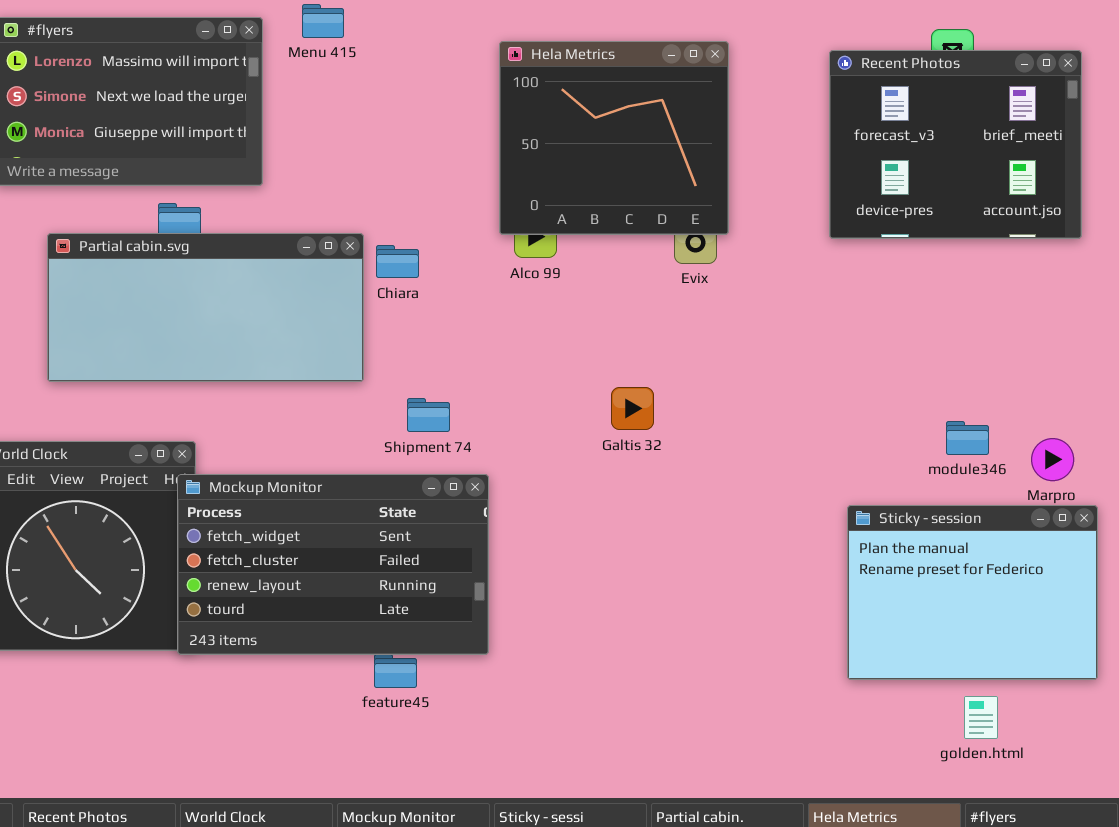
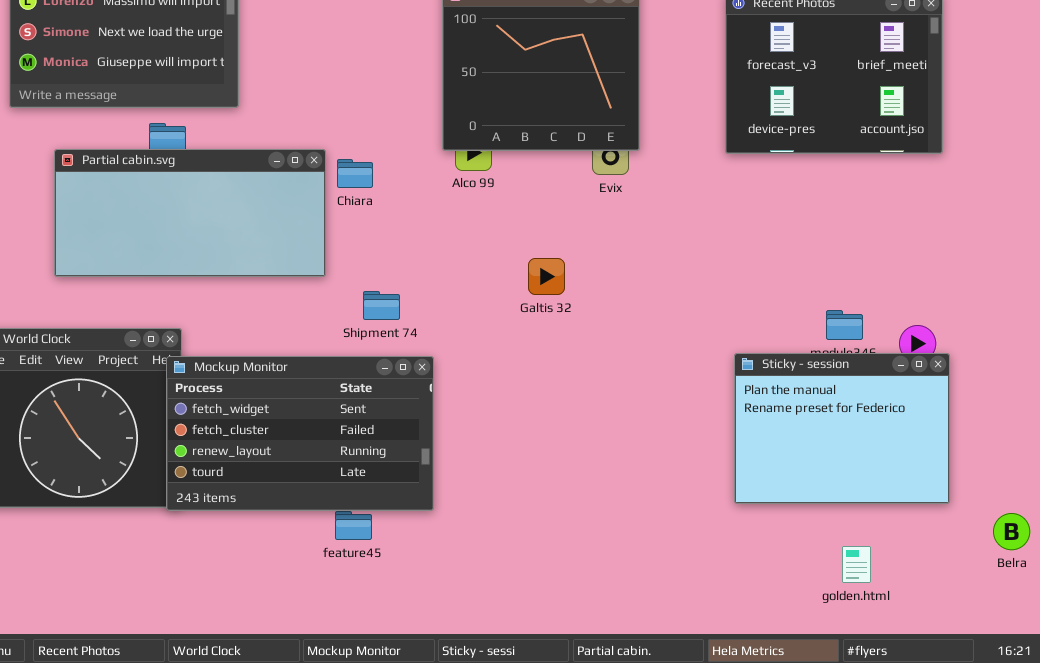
Galtis 32: [611,387,654,430] -> [528,258,565,295], moved
Sticky - session: [847,505,1098,680] -> [734,353,950,504], moved

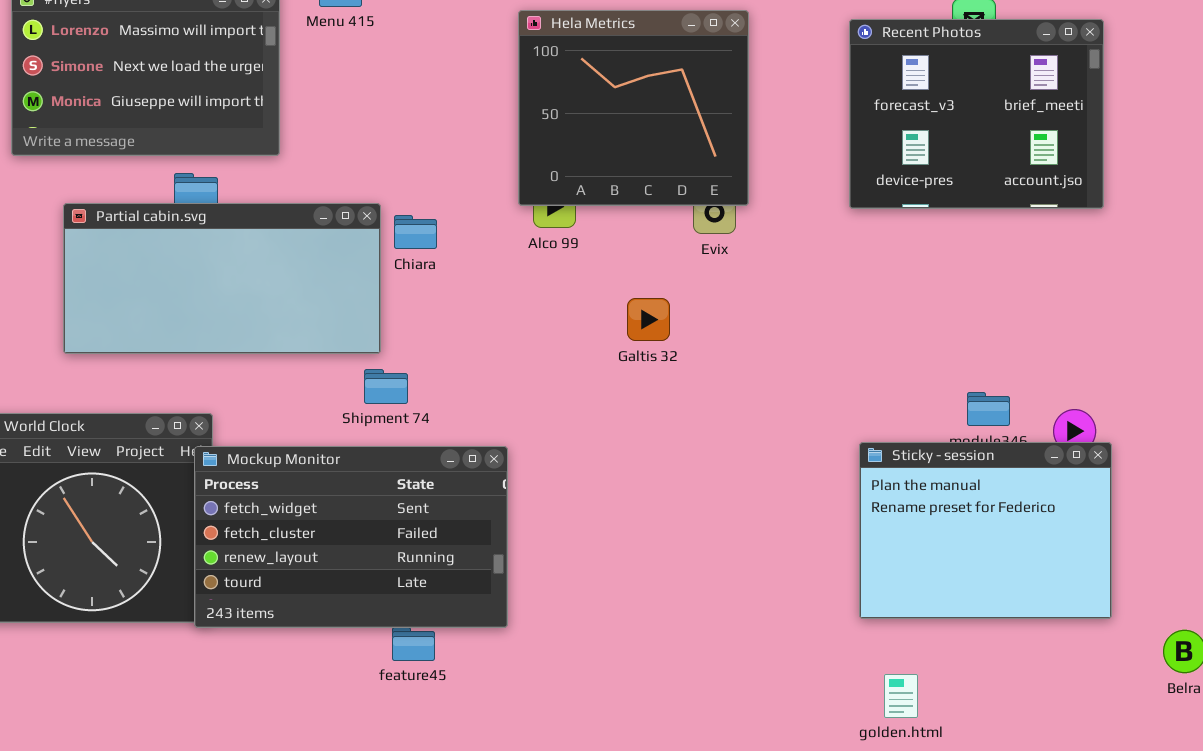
Galtis 32: [528,258,565,295] -> [627,298,670,341], moved
Shipment 74: [363,291,400,320] -> [364,369,408,404], moved
golden.html: [842,546,871,583] -> [884,674,918,718], moved

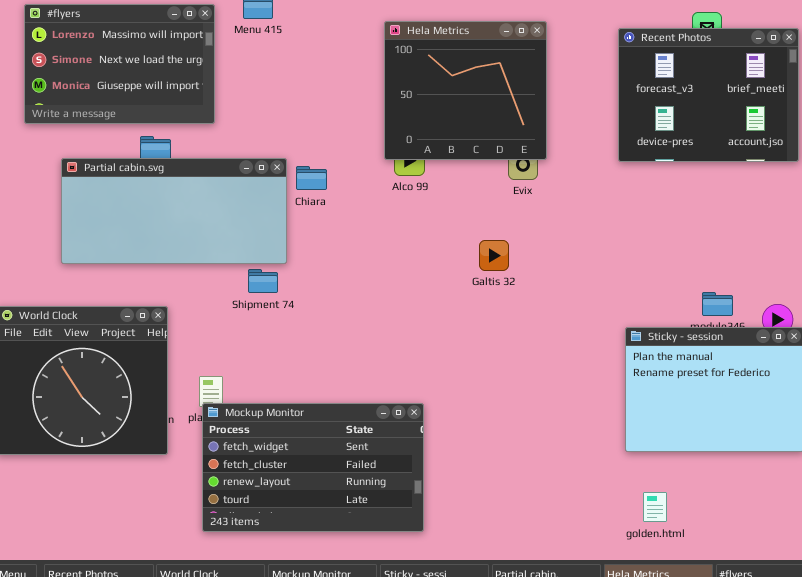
Galtis 32: [627,298,670,341] -> [479,240,509,271], moved
Shipment 74: [364,369,408,404] -> [248,269,278,293], moved
Mockup Monitor: [194,446,508,628] -> [202,403,424,532], moved

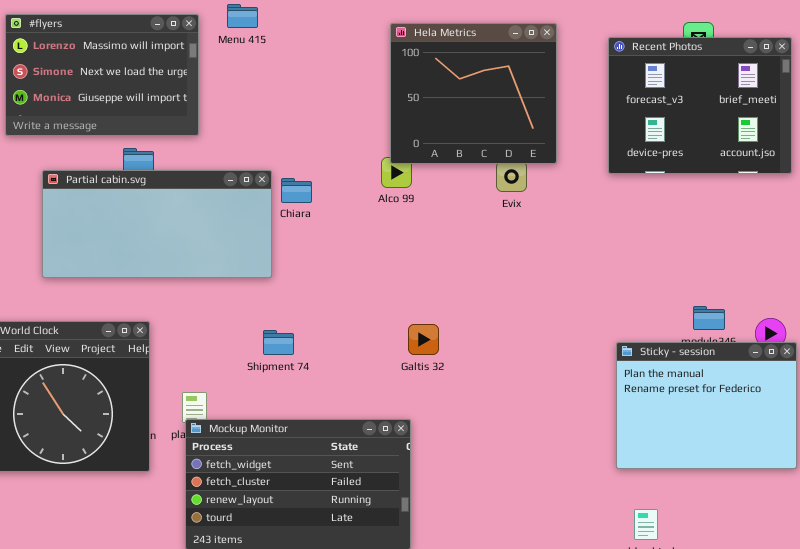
Hela Metrics: [384,21,547,160] -> [390,23,557,164], moved
Galtis 32: [479,240,509,271] -> [408,324,439,355], moved
Shipment 74: [248,269,278,293] -> [263,330,294,355], moved

